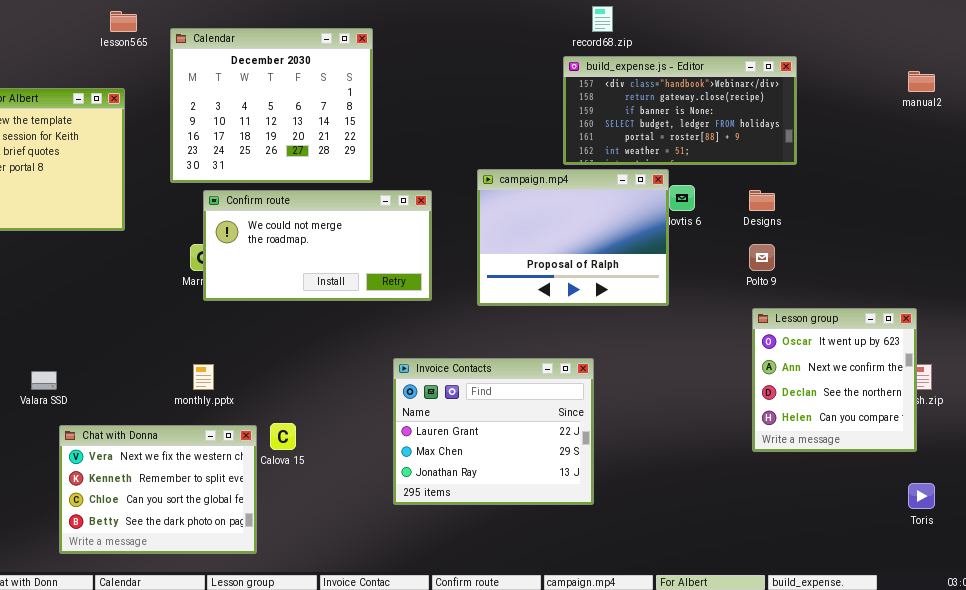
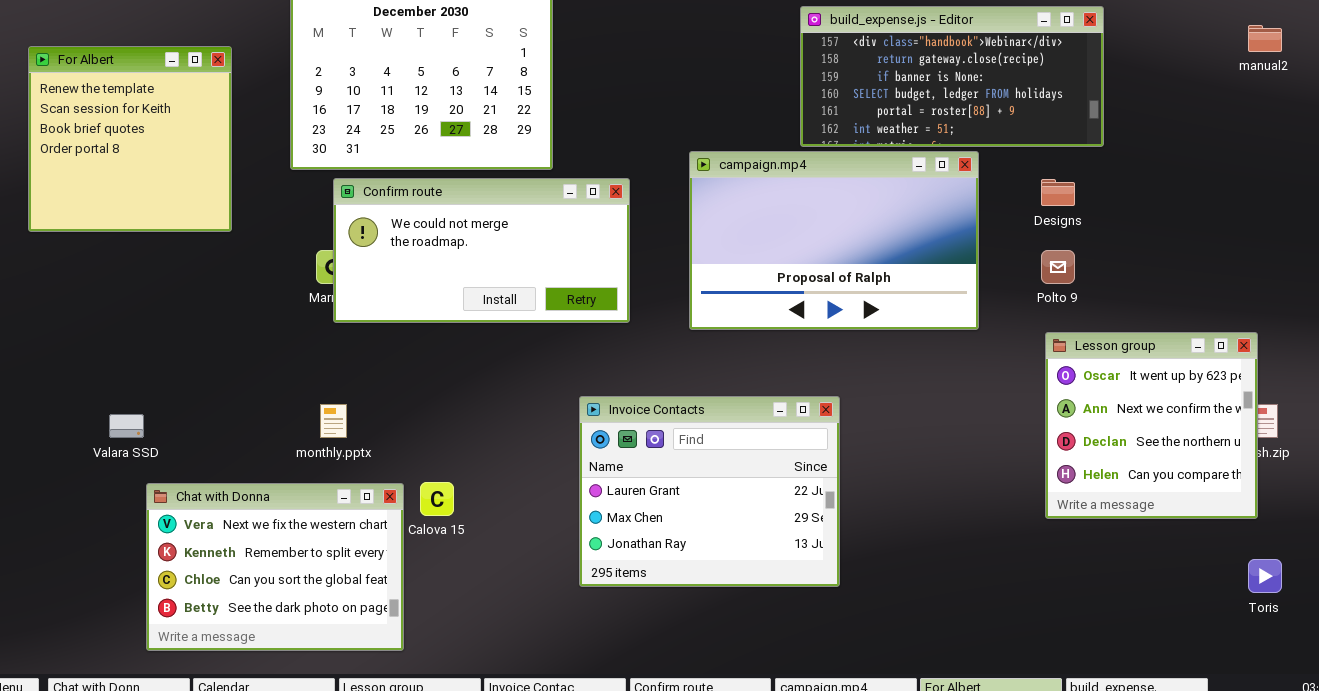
campaign.mp4: [477,169,669,306] -> [689,151,979,330], resized

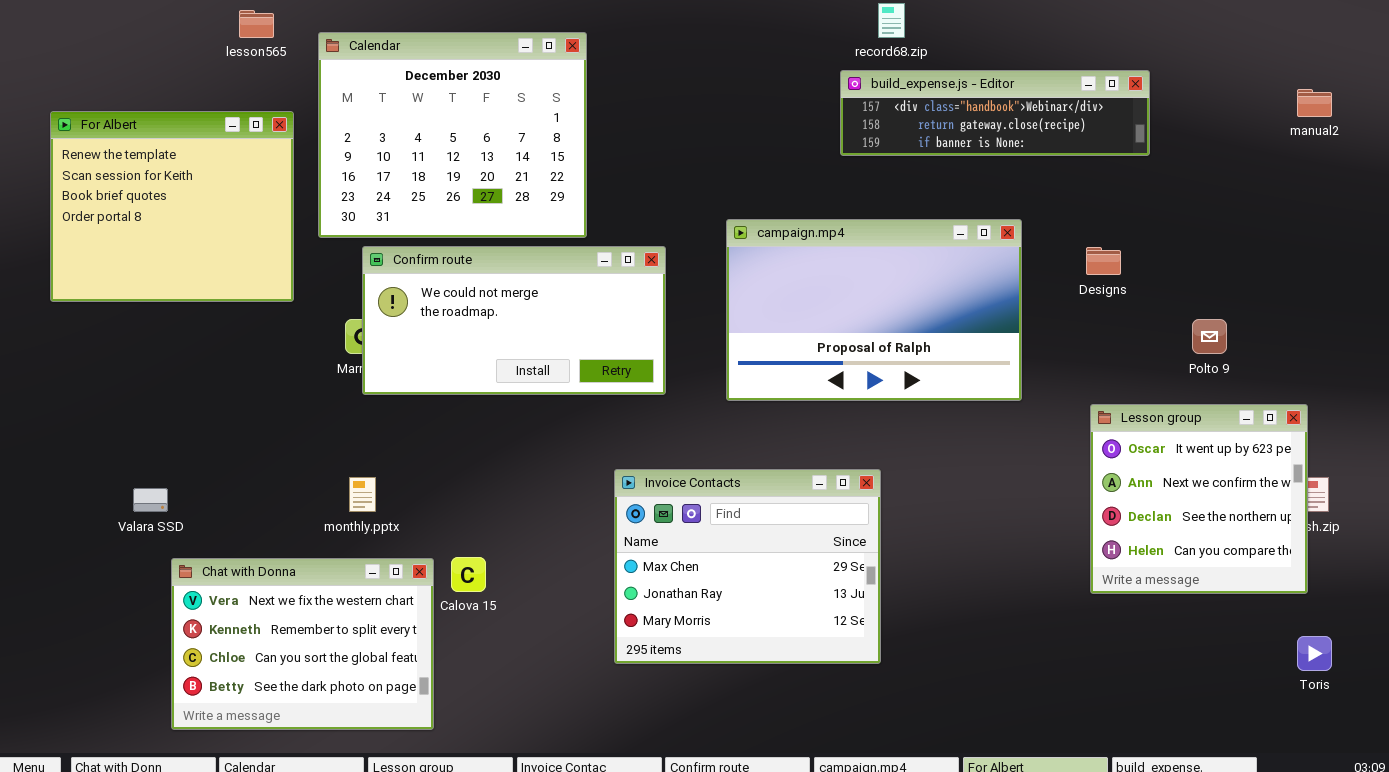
build_expense.js - Editor: [800,6,1104,147] -> [840,70,1150,156], resized
For Albert: [28,46,232,232] -> [50,111,294,302], resized
Polto 9: [1041,250,1075,284] -> [1192,319,1227,354], moved
Invoice Contacts: [579,396,840,587] -> [614,469,881,664], scrolled down 1 row

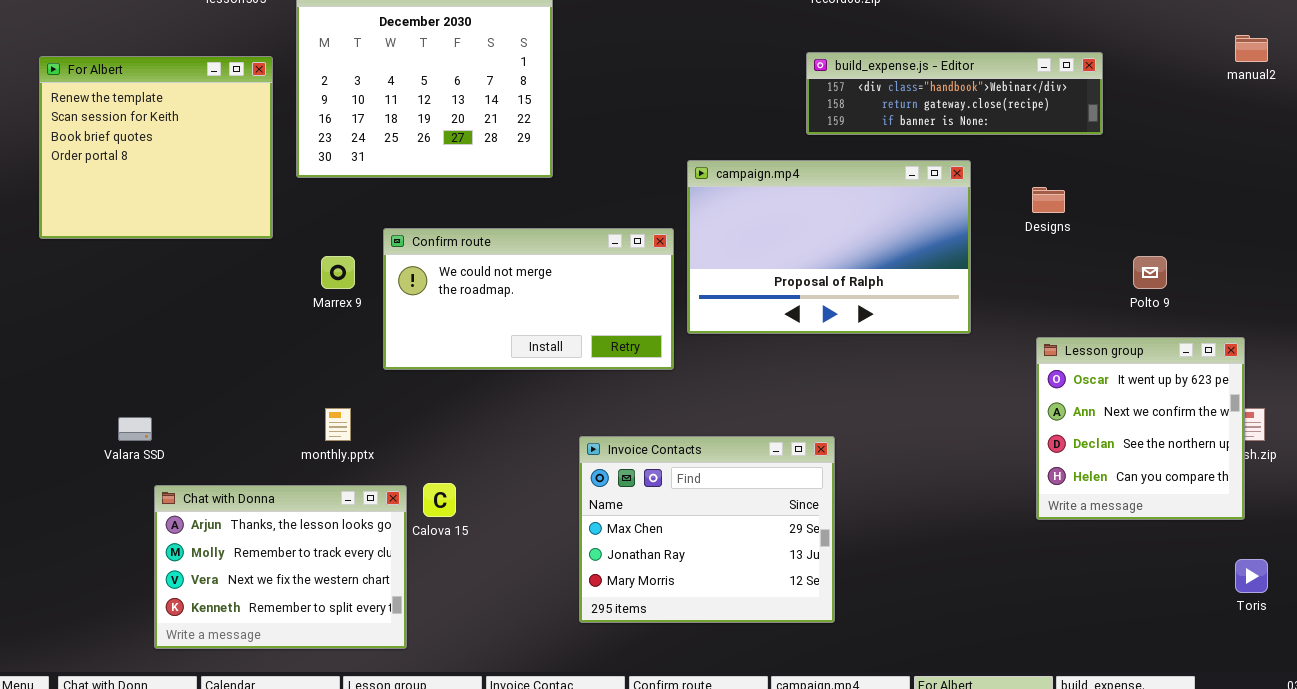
build_expense.js - Editor: [840,70,1150,156] -> [806,52,1103,135], moved
Confirm route: [362,246,666,395] -> [383,228,674,370], moved
Invoice Contacts: [614,469,881,664] -> [579,436,835,623], moved
Chat with Donna: [171,558,434,730] -> [154,485,407,649], scrolled up 2 rows

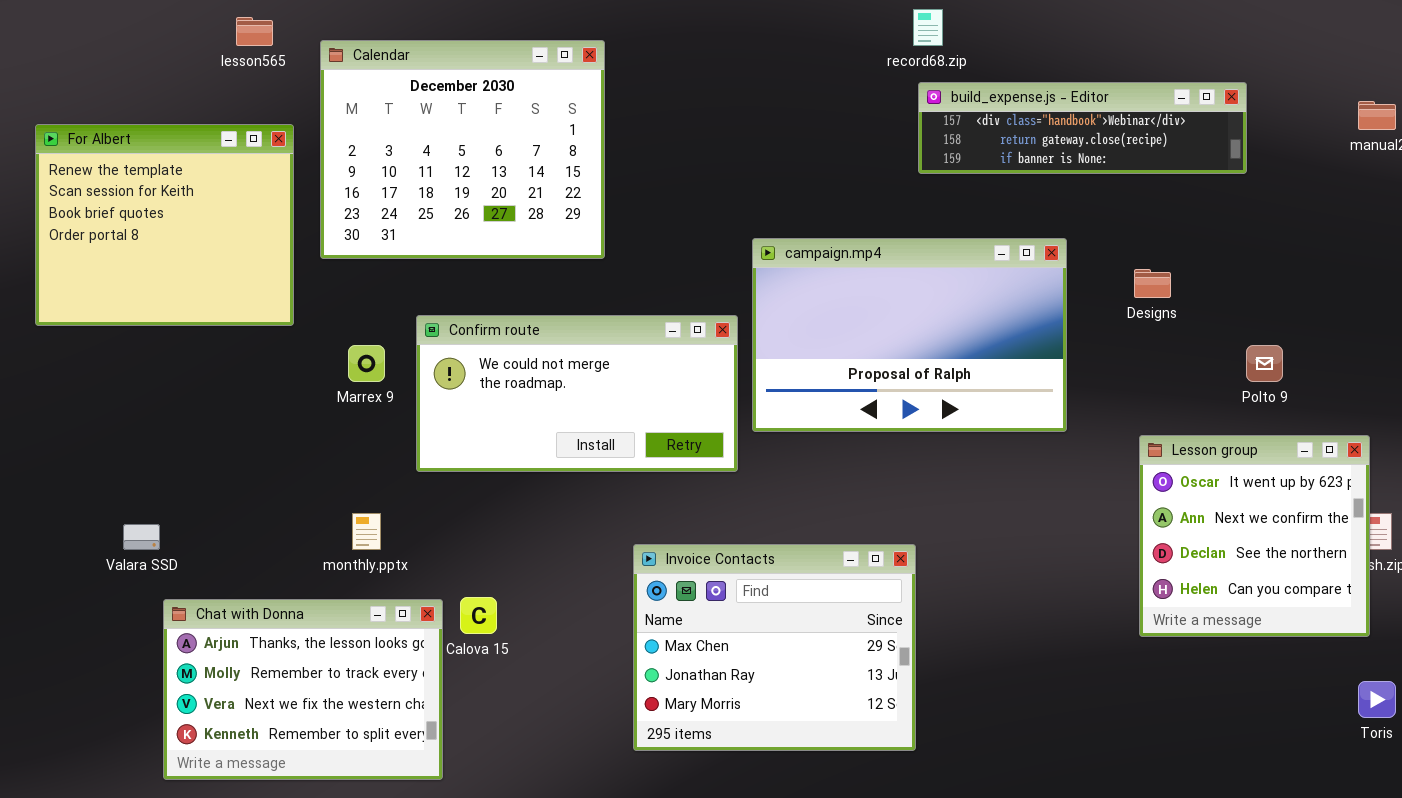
build_expense.js - Editor: [806,52,1103,135] -> [918,82,1247,174], moved

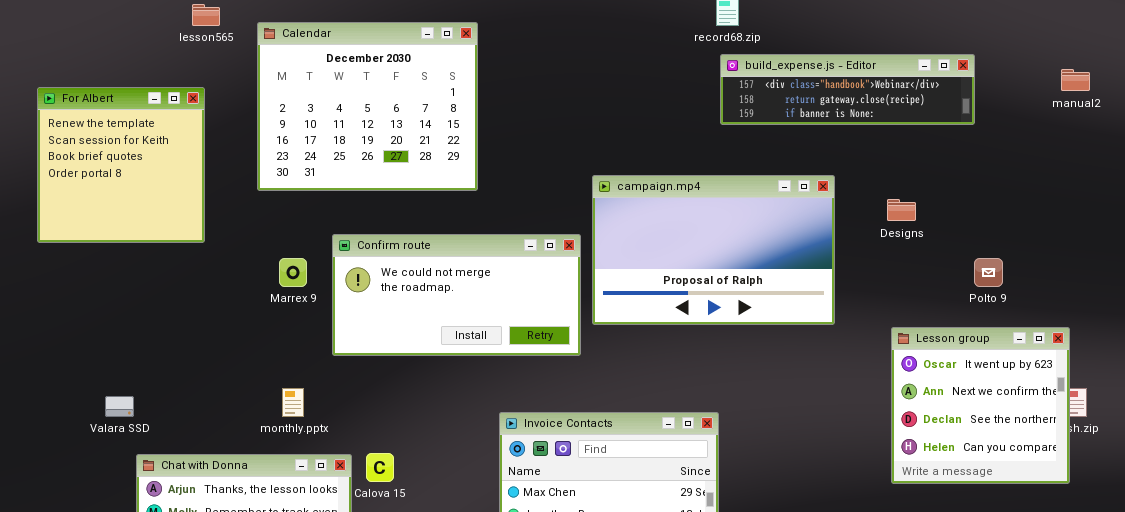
For Albert: [35,124,294,326] -> [37,87,205,243], resized

